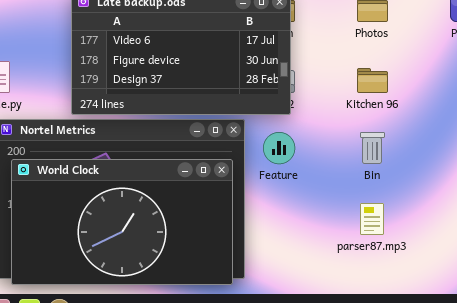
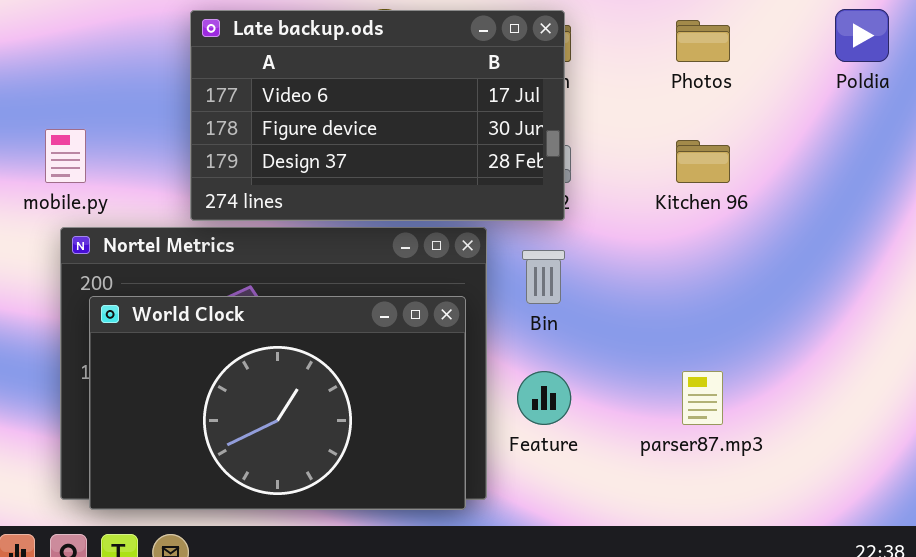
Feature: [263,132,295,164] -> [517,371,571,425], moved
Bin: [360,132,385,164] -> [522,250,565,304], moved

